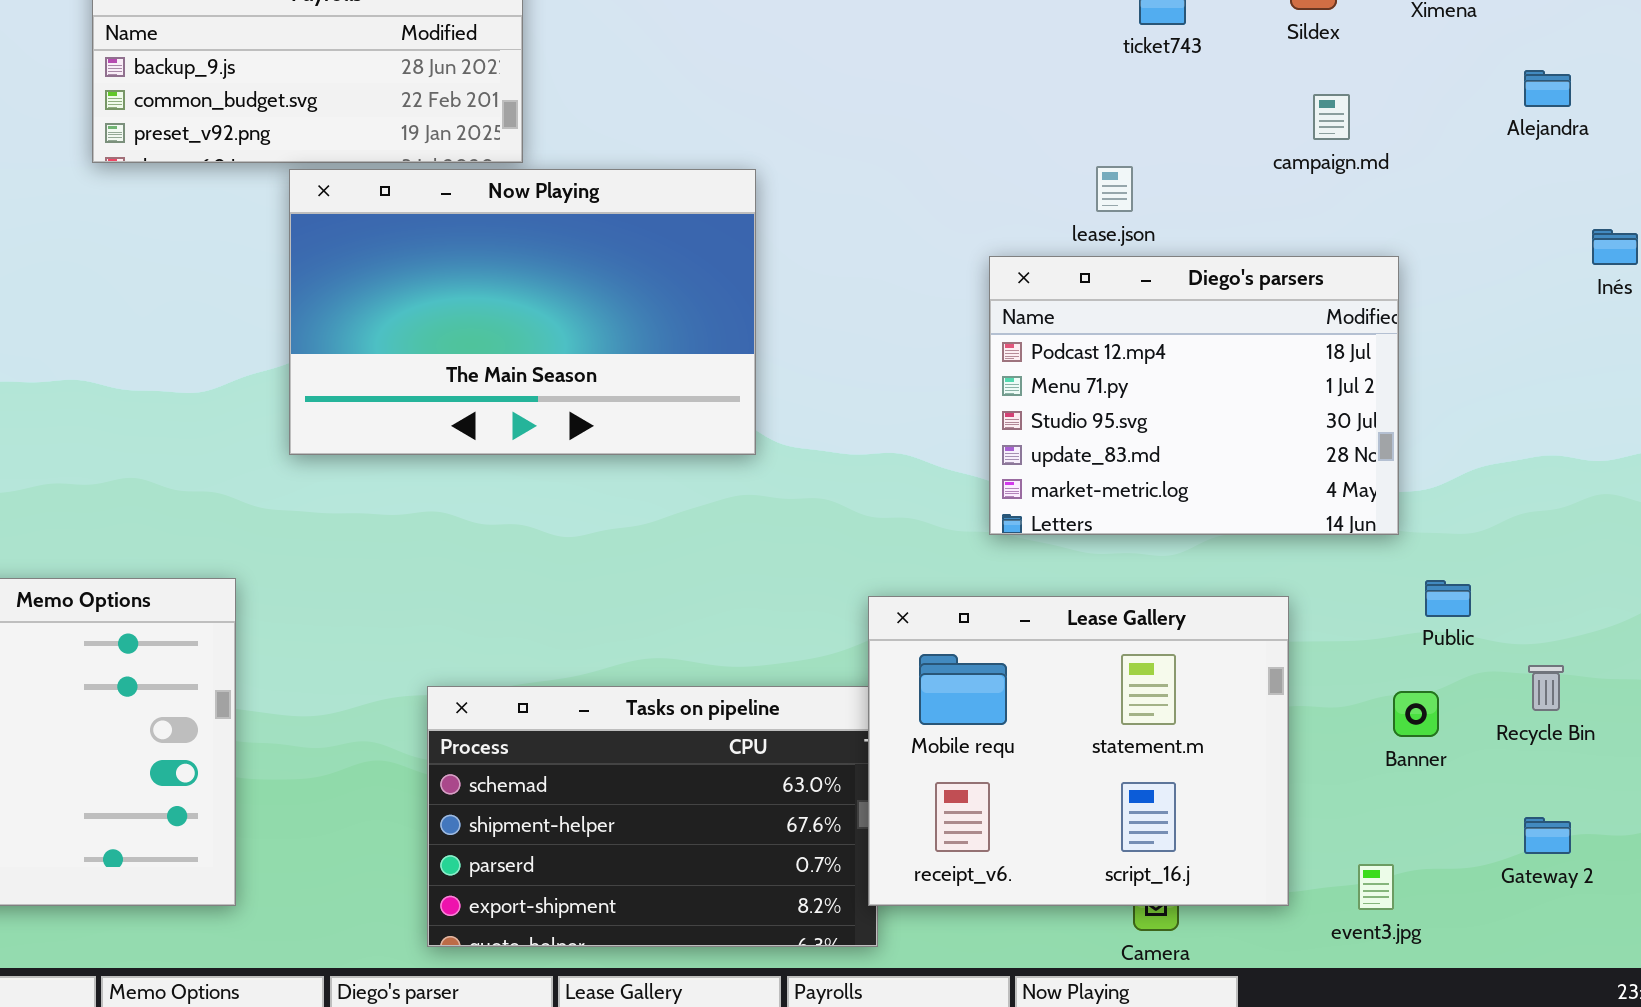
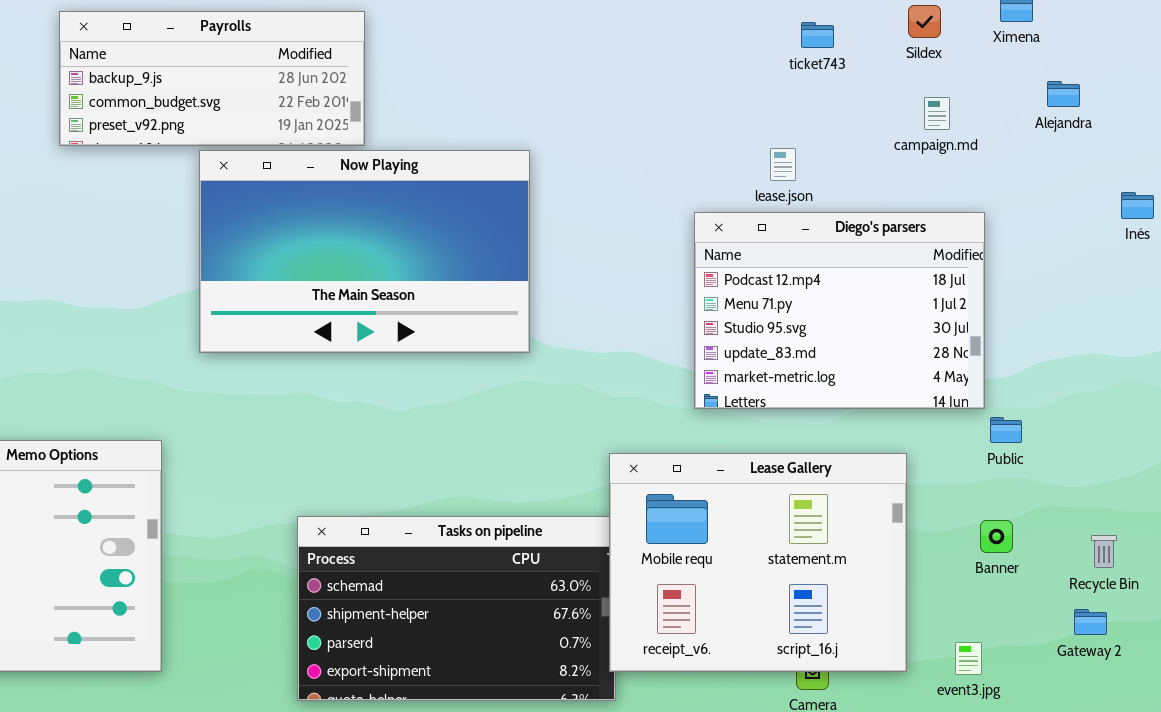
Alejandra: [1524,70,1571,107] -> [1047,81,1080,107], moved
Public: [1425,580,1471,617] -> [990,417,1022,443], moved
Recycle Bin: [1528,665,1564,711] -> [1091,535,1117,568], moved

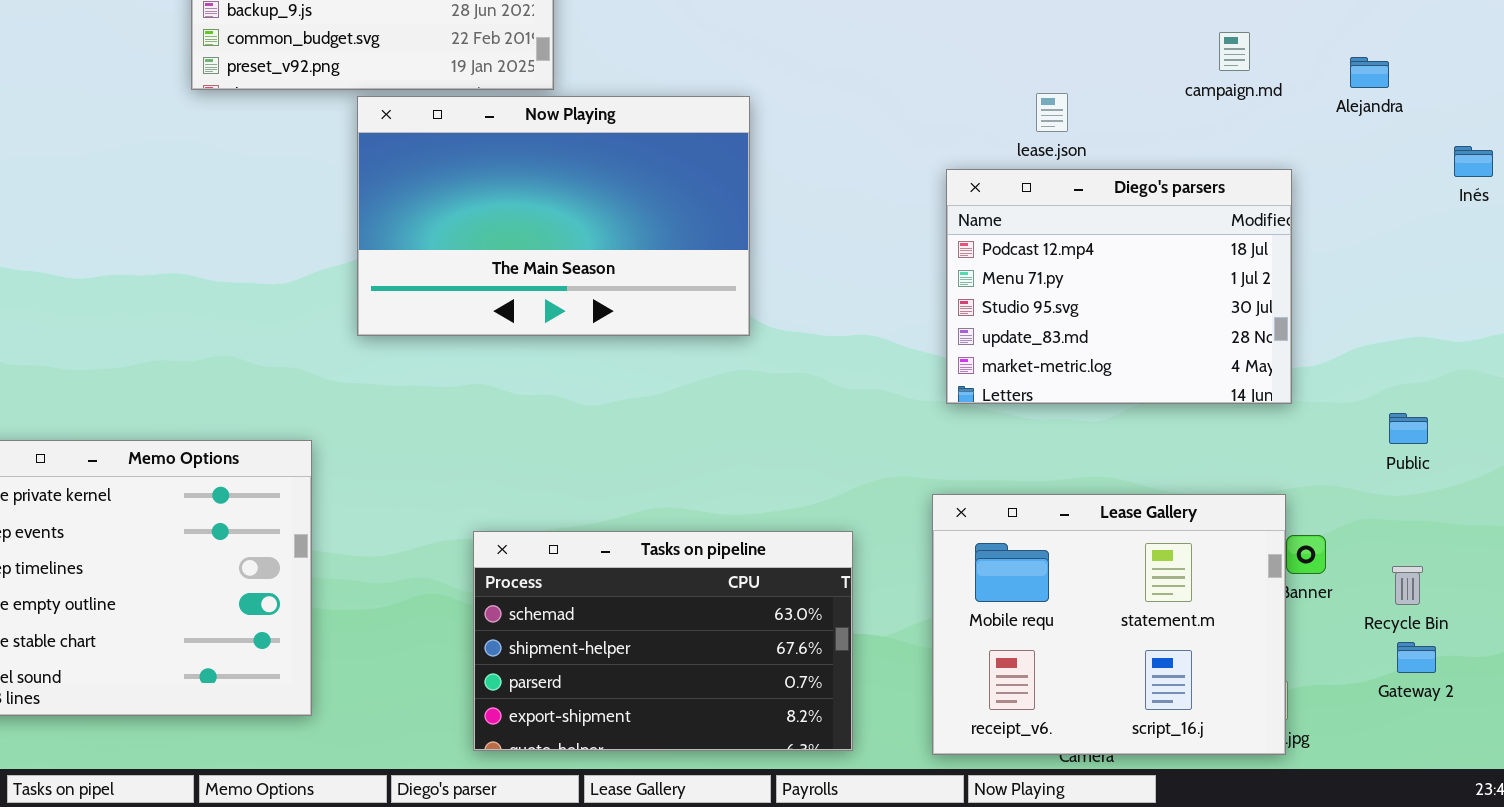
Alejandra: [1047,81,1080,107] -> [1350,57,1389,88], moved
Public: [990,417,1022,443] -> [1389,413,1428,444], moved
Lease Gallery: [609,453,907,672] -> [932,494,1286,755], moved
Recycle Bin: [1091,535,1117,568] -> [1392,566,1423,605], moved

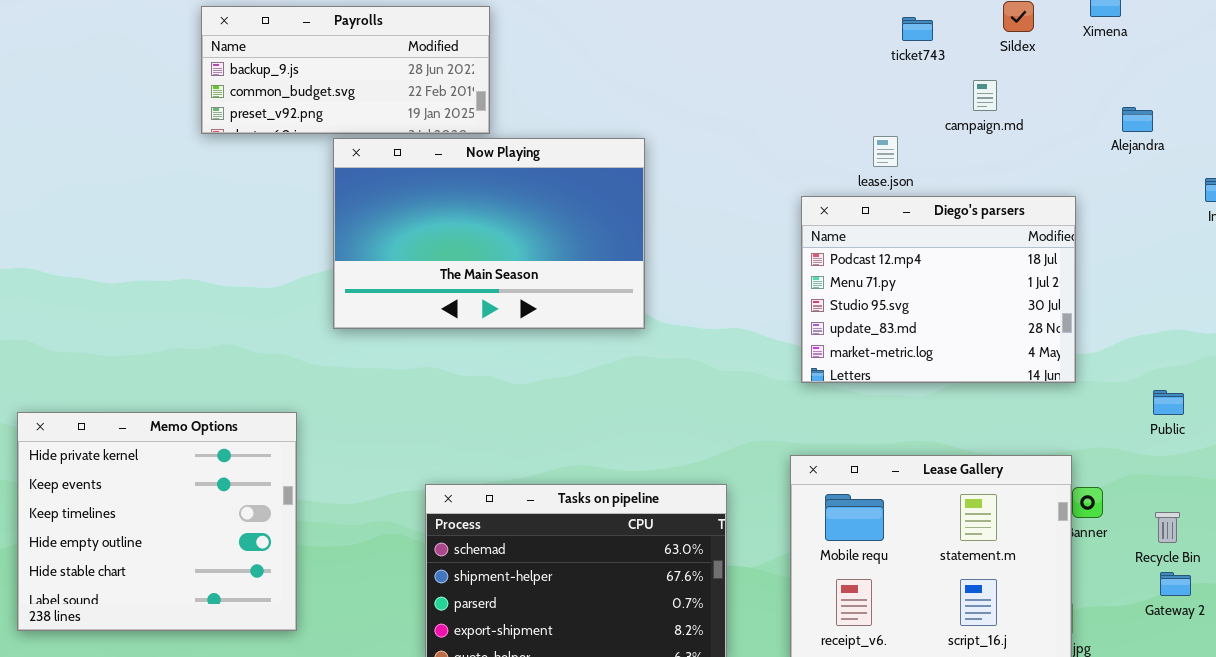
campaign.md: [1219,32,1250,71] -> [973,80,997,111], moved

